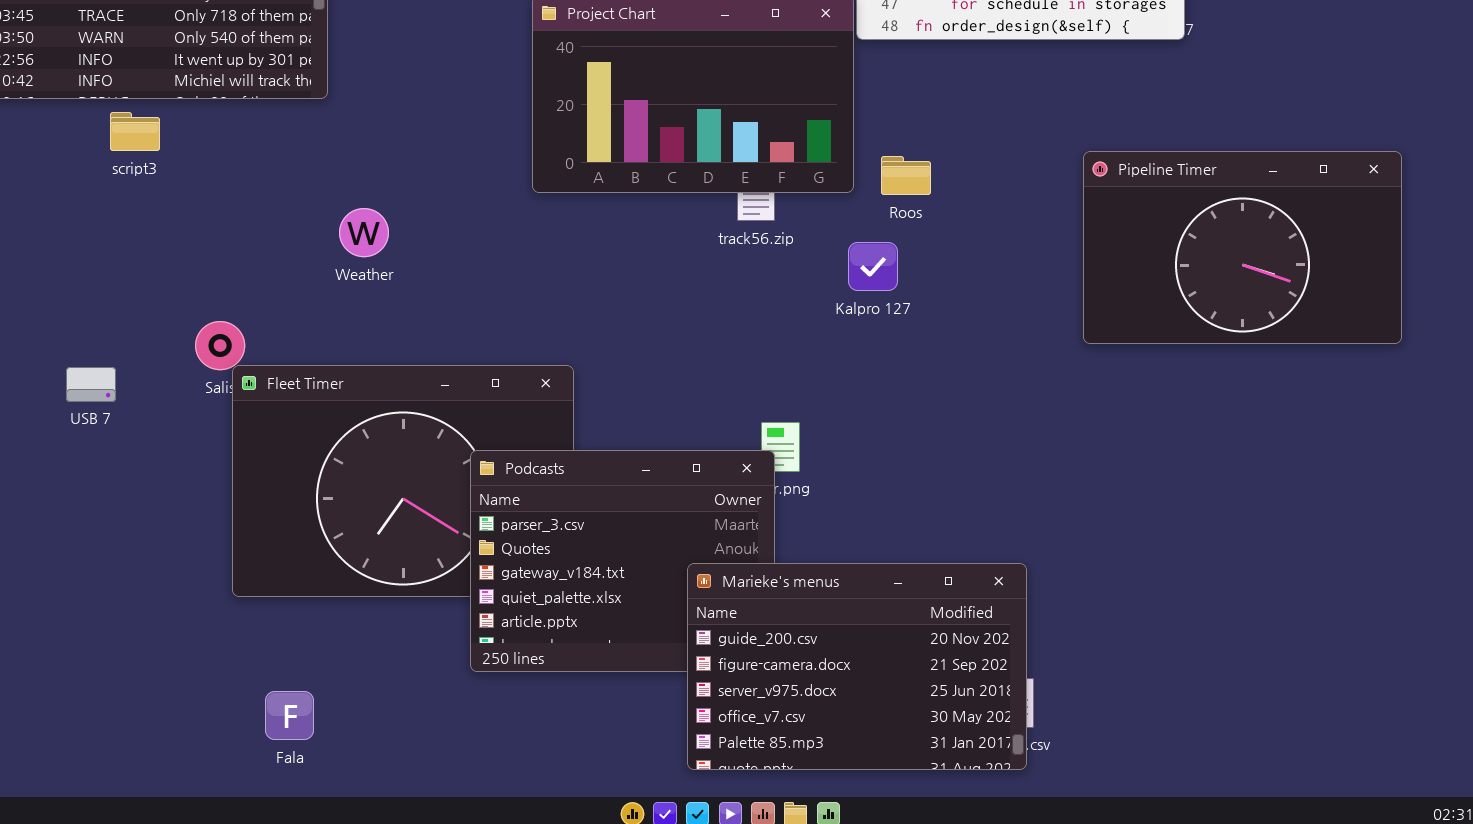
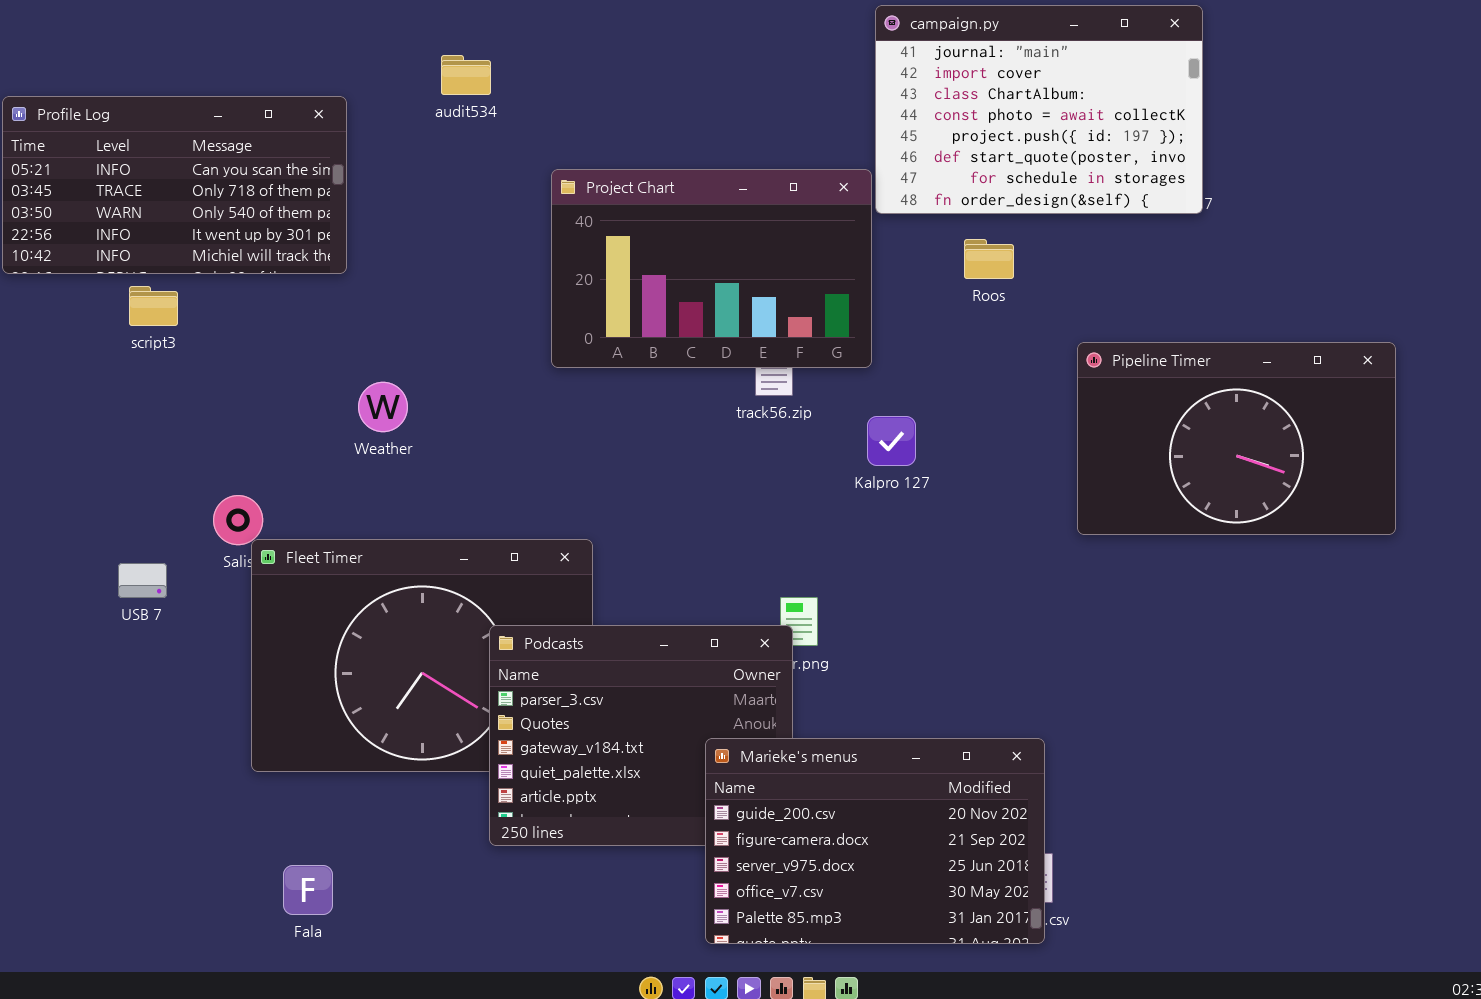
Pipeline Timer: [1083,151,1402,344] -> [1077,342,1396,535], moved
Roos: [881,156,931,195] -> [964,239,1014,279], moved
USB 7: [66,367,116,402] -> [118,563,167,598], moved

